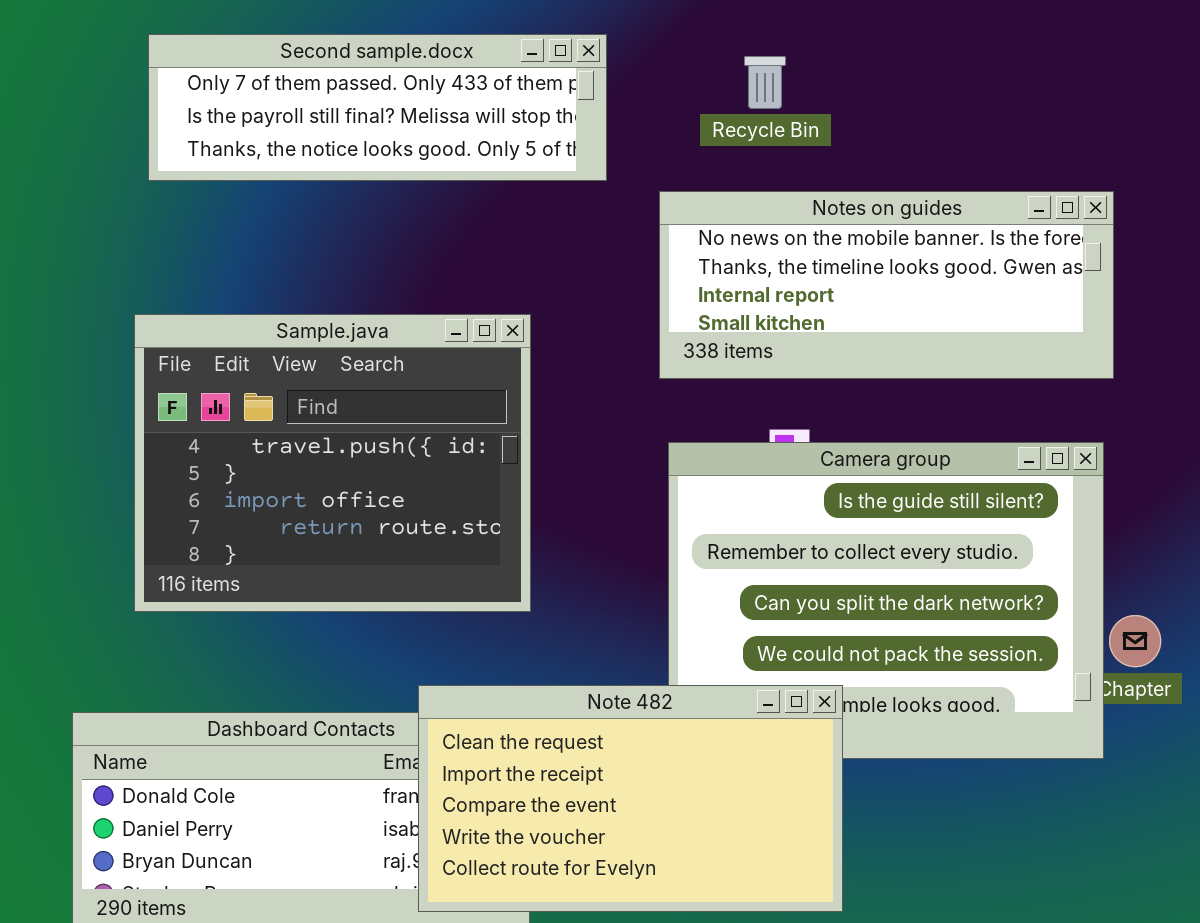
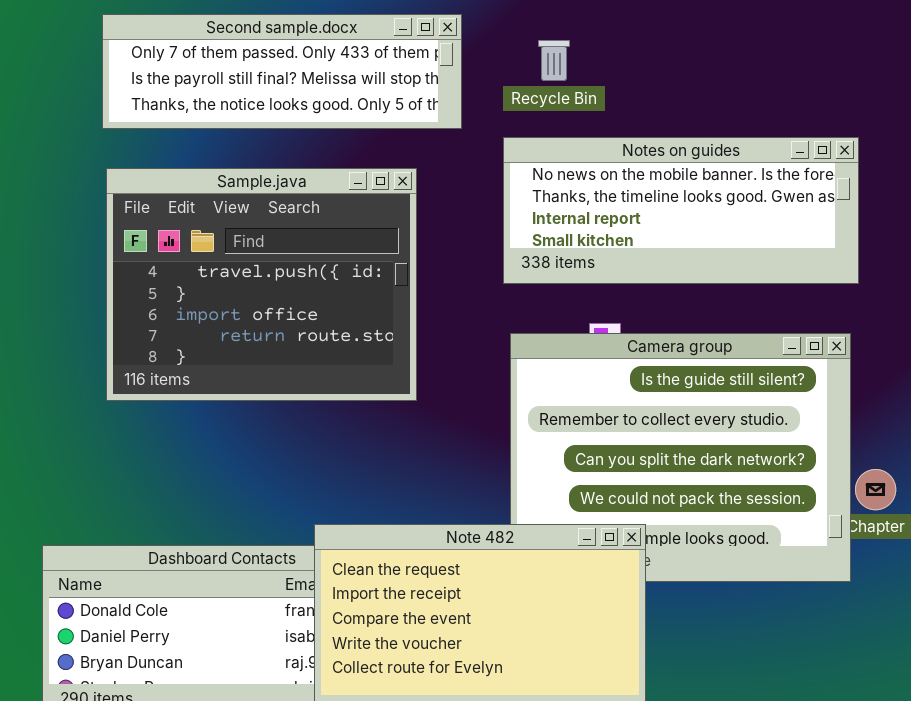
Recycle Bin: [744,56,786,109] -> [538,40,570,81], moved
Sample.java: [134,314,531,612] -> [106,168,417,401], moved

